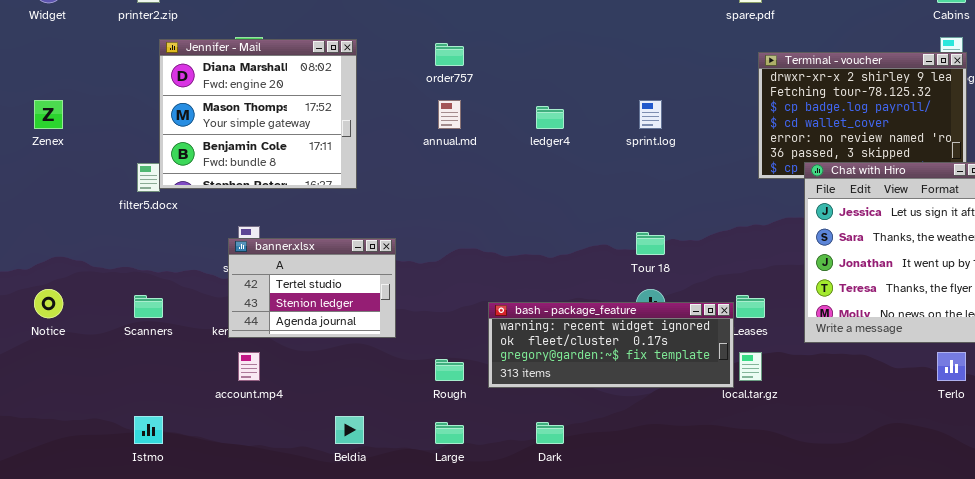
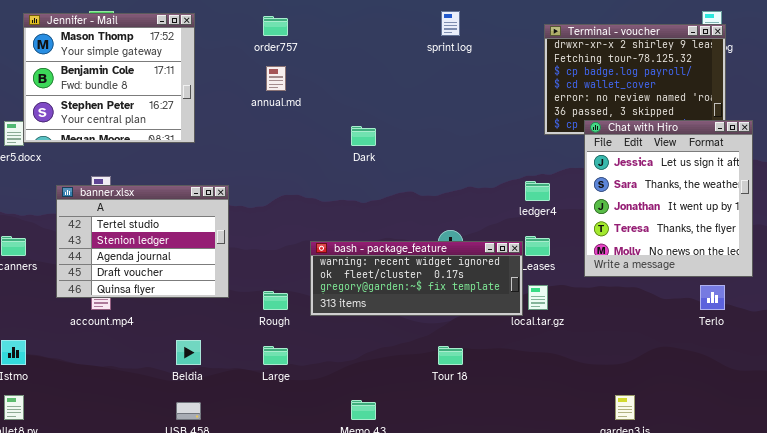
Jennifer - Mail: [159,39,357,189] -> [23,13,195,143], scrolled down 1 row
sprint.log: [639,100,662,129] -> [441,11,460,36], moved
ledger4: [536,106,564,129] -> [525,181,550,201], moved
Tour 18: [636,232,665,255] -> [438,346,463,365], moved
banner.xlsx: [228,238,396,338] -> [56,185,229,298], resized
Dark: [536,422,564,444] -> [351,126,376,146], moved

